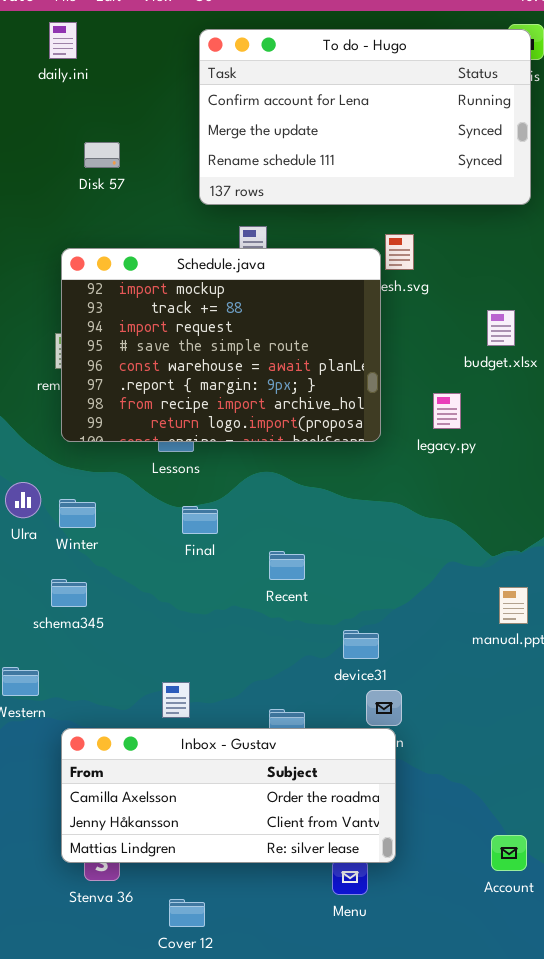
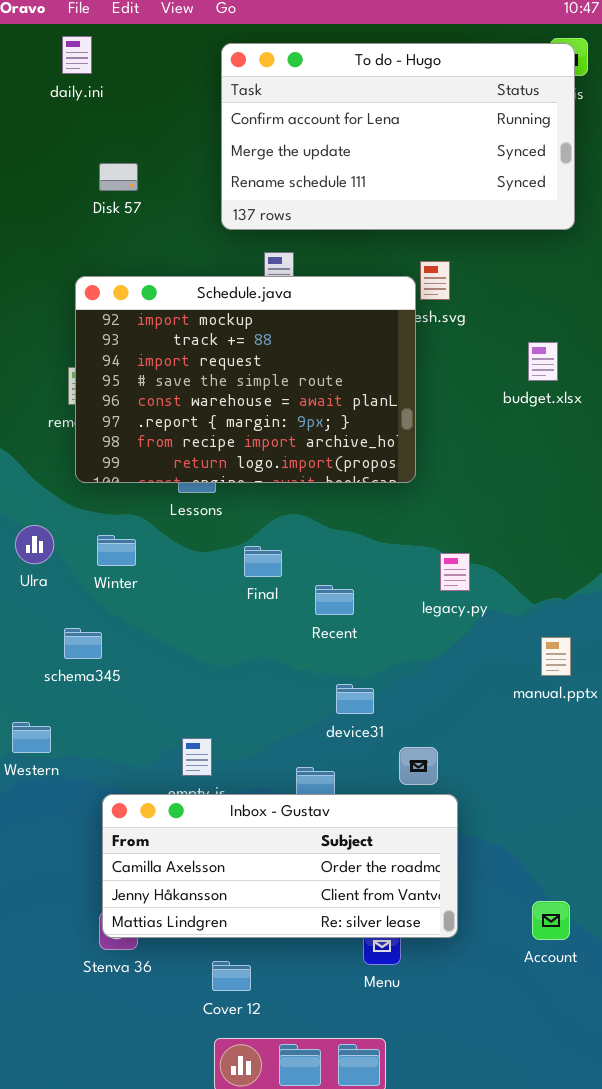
legacy.py: [433,393,461,429] -> [440,553,470,591], moved
Winter: [59,499,96,528] -> [97,535,136,566], moved
Final: [182,506,218,534] -> [244,546,282,577], moved
Recent: [269,551,305,580] -> [315,585,354,615], moved
device31: [343,630,379,659] -> [336,684,374,714], moved
Inbox - Gustav: [61,728,396,863] -> [102,794,458,938], moved
Cover 12: [169,899,205,927] -> [212,961,251,991], moved

